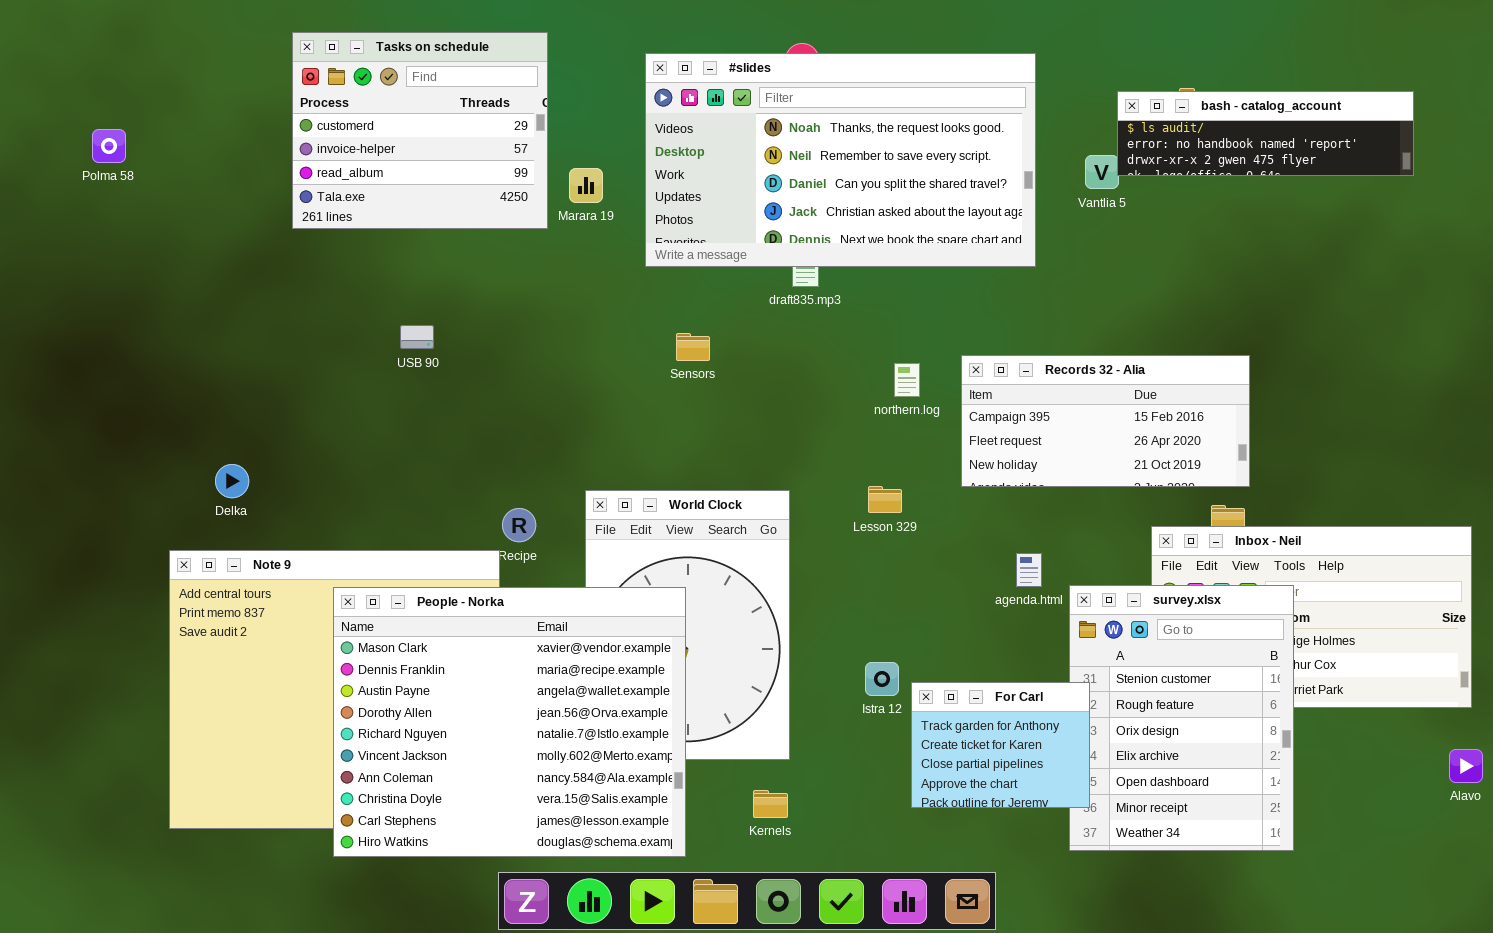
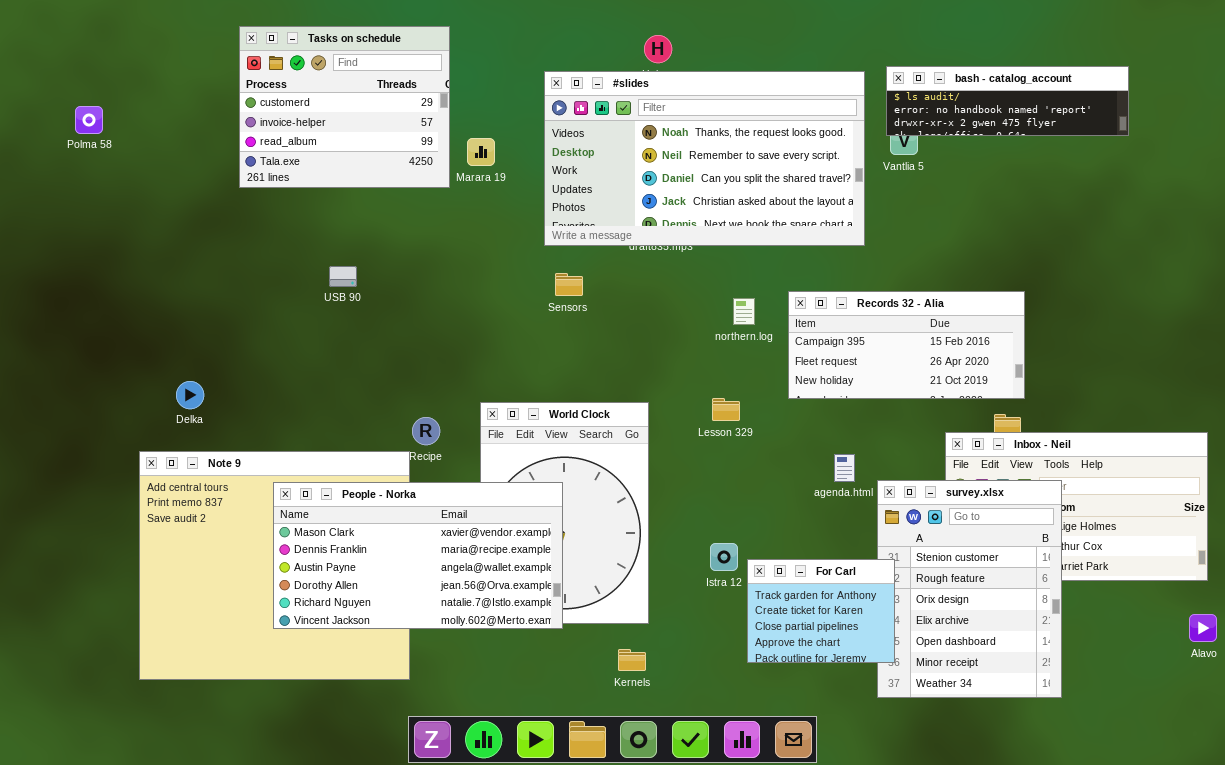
#slides: [645,53,1036,267] -> [544,71,865,246], moved
bash - catalog_account: [1117,91,1414,176] -> [886,66,1129,136], moved
People - Norka: [333,587,686,857] -> [273,482,563,629], resized

